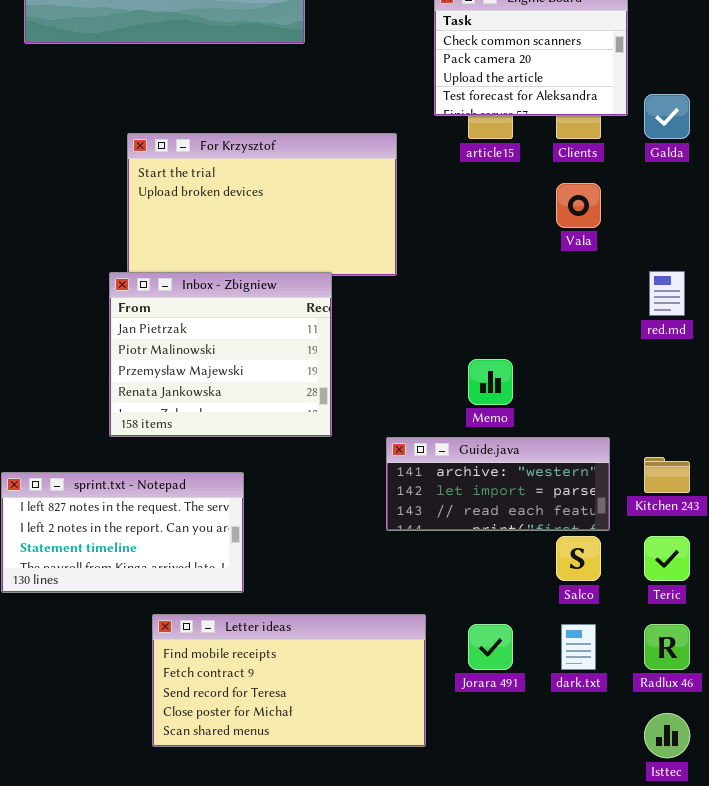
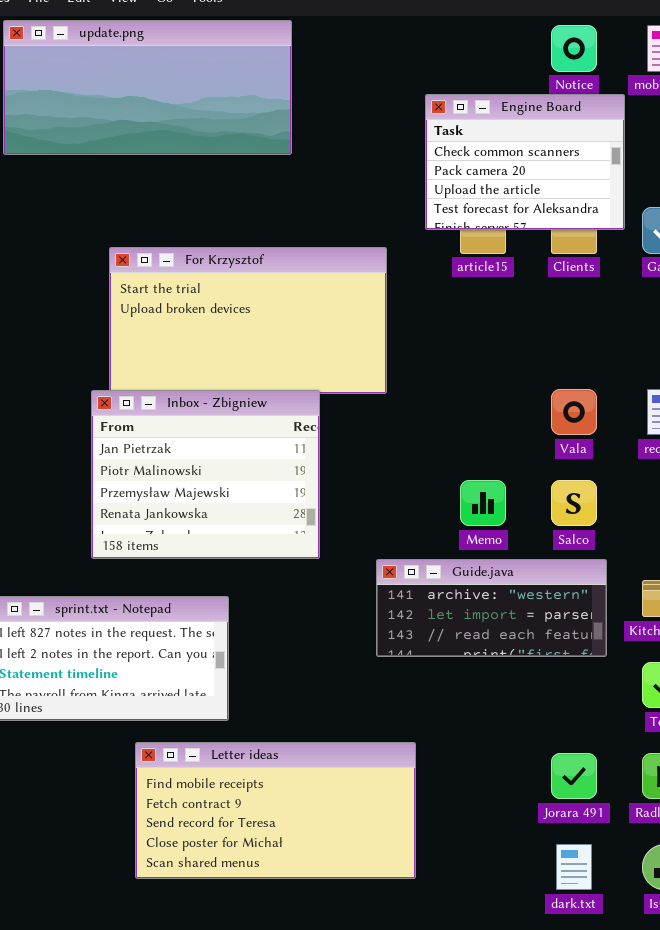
Vala: [556,183,601,228] -> [551,389,597,435], moved
Salco: [556,536,601,581] -> [551,480,597,526], moved
Jorara 491: [468,624,513,670] -> [551,753,597,799], moved
dark.txt: [561,624,596,670] -> [556,844,592,890], moved

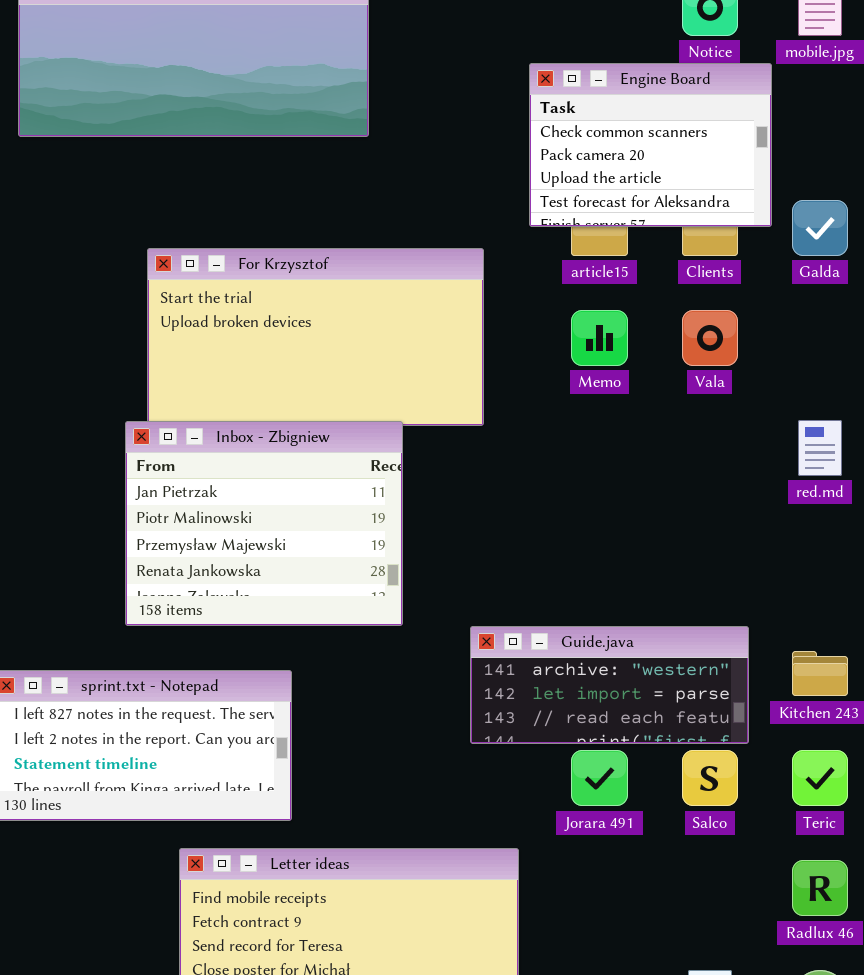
Vala: [551,389,597,435] -> [682,310,738,366], moved
Memo: [460,480,506,526] -> [571,310,628,366], moved
Salco: [551,480,597,526] -> [682,750,738,806], moved
Jorara 491: [551,753,597,799] -> [571,750,628,806], moved

